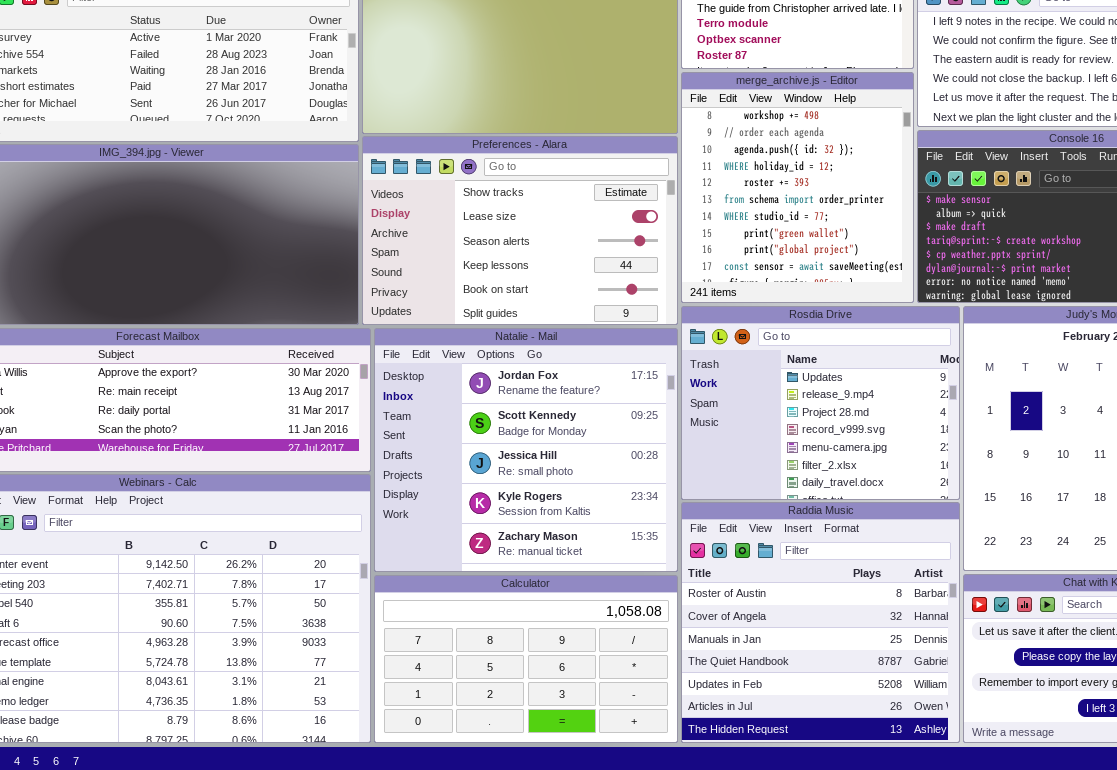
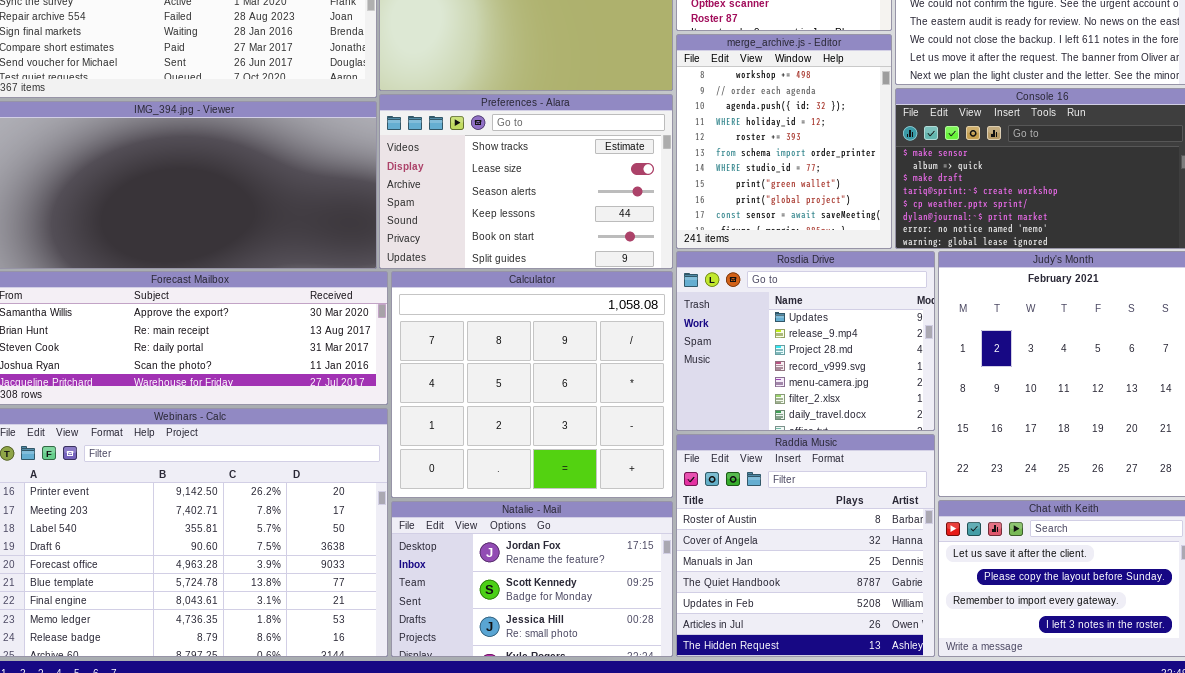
Natalie - Mail: [374,328,678,572] -> [391,501,673,657], moved, resized
Calculator: [374,575,678,743] -> [391,271,673,498], moved, resized

